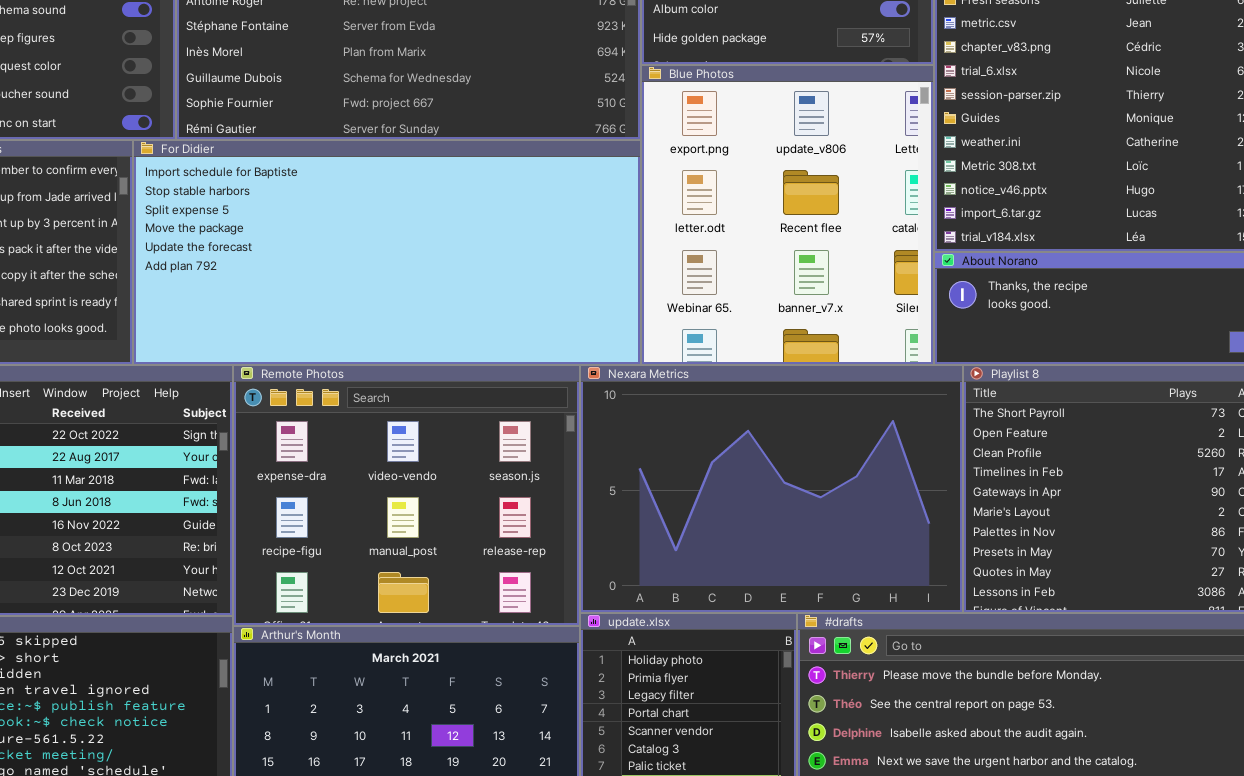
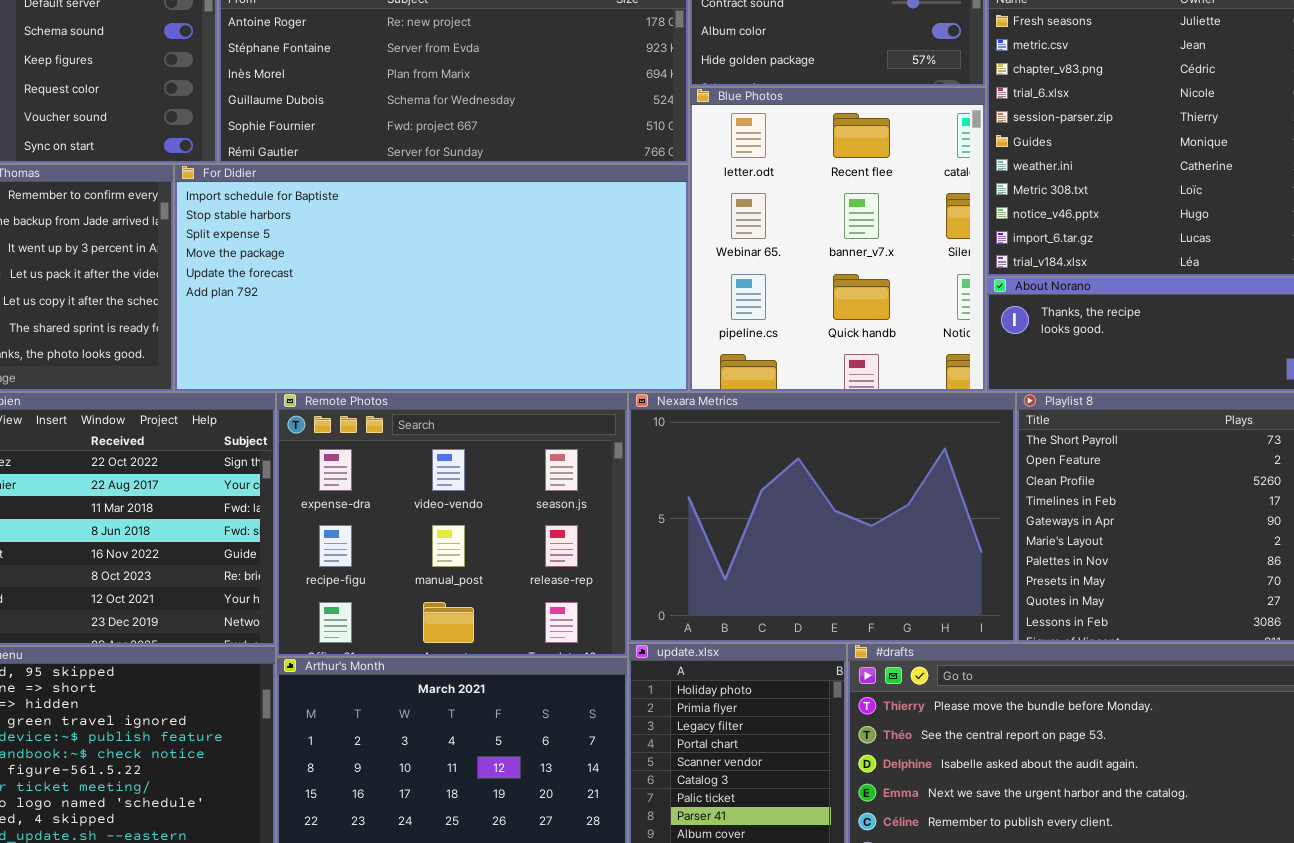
Blue Photos: [641,65,934,365] -> [689,87,986,392], scrolled down 1 row

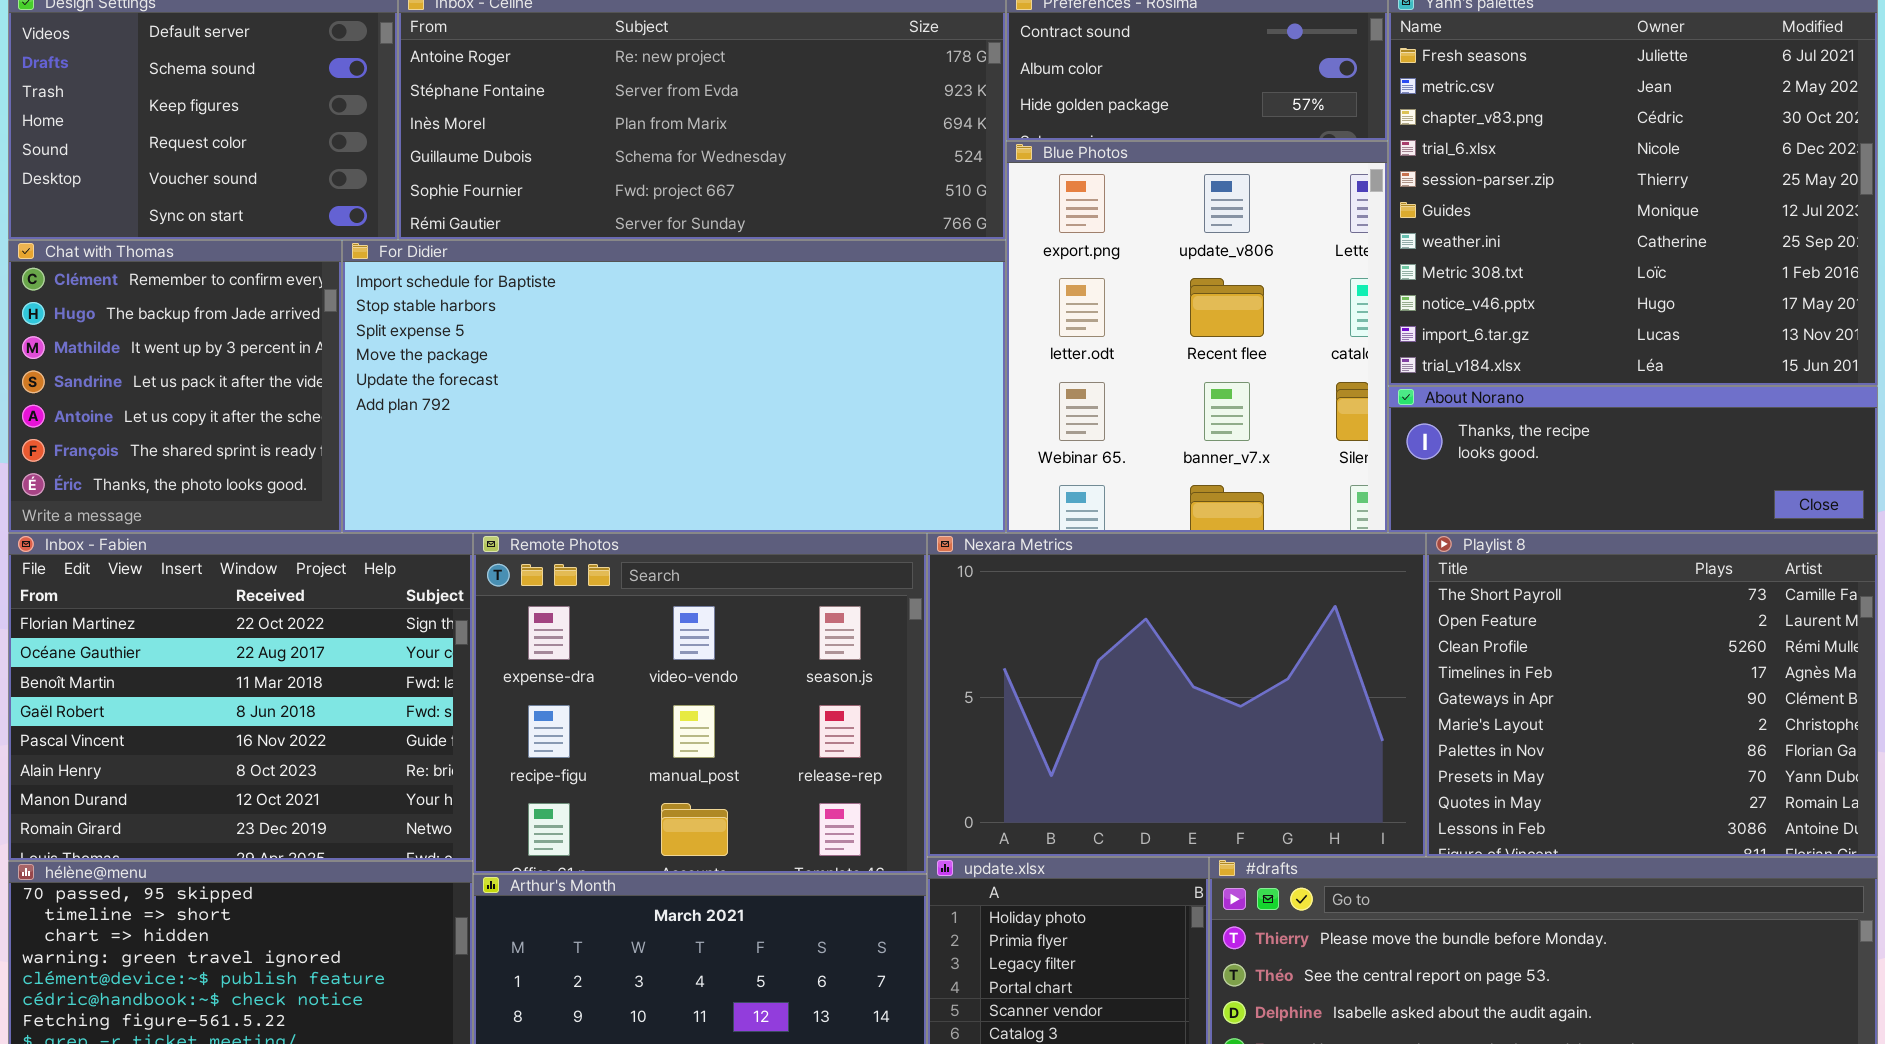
Blue Photos: [689,87,986,392] -> [1006,141,1388,533], scrolled up 1 row

